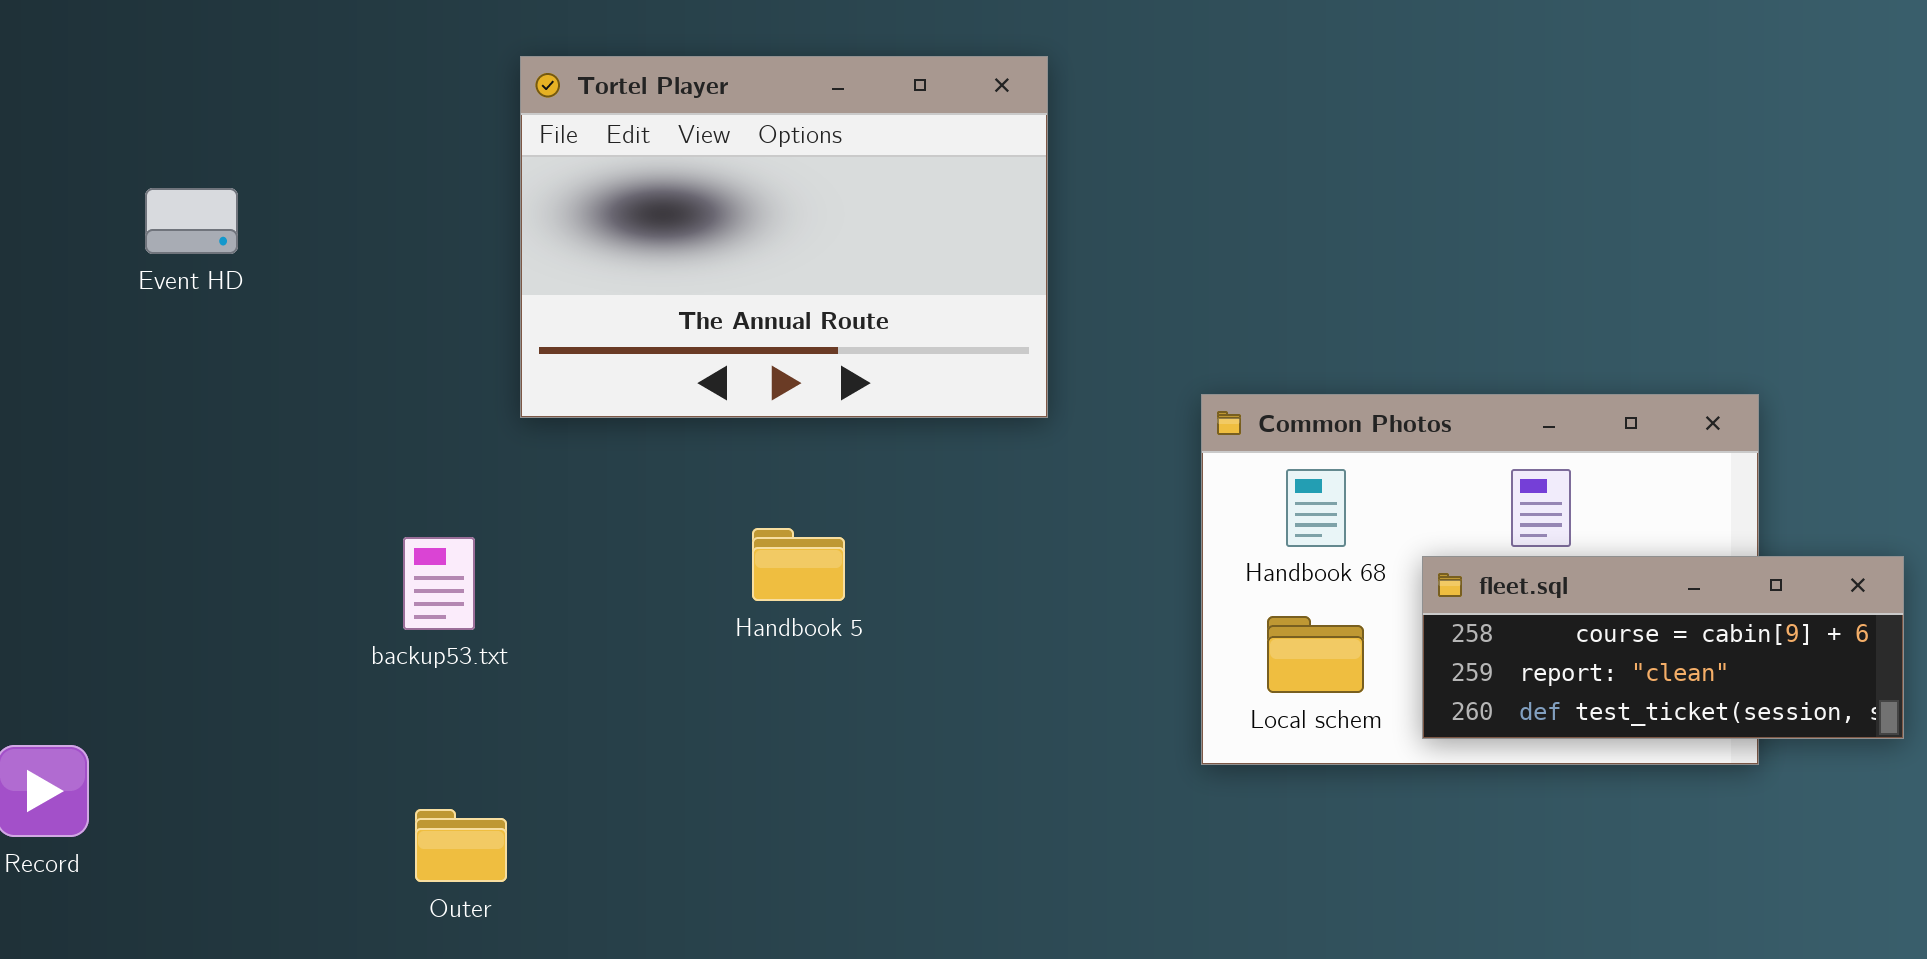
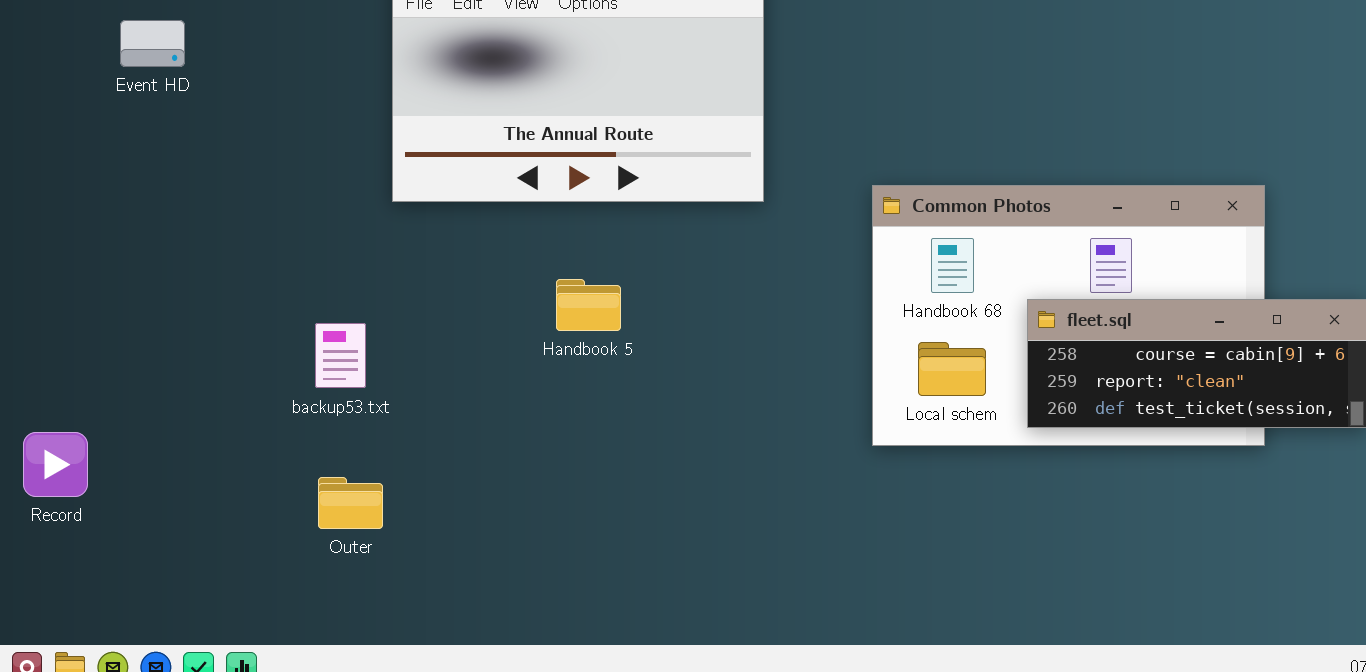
Event HD: [145,188,238,254] -> [120,20,185,67], moved
backup53.txt: [403,537,475,630] -> [315,323,366,388], moved

